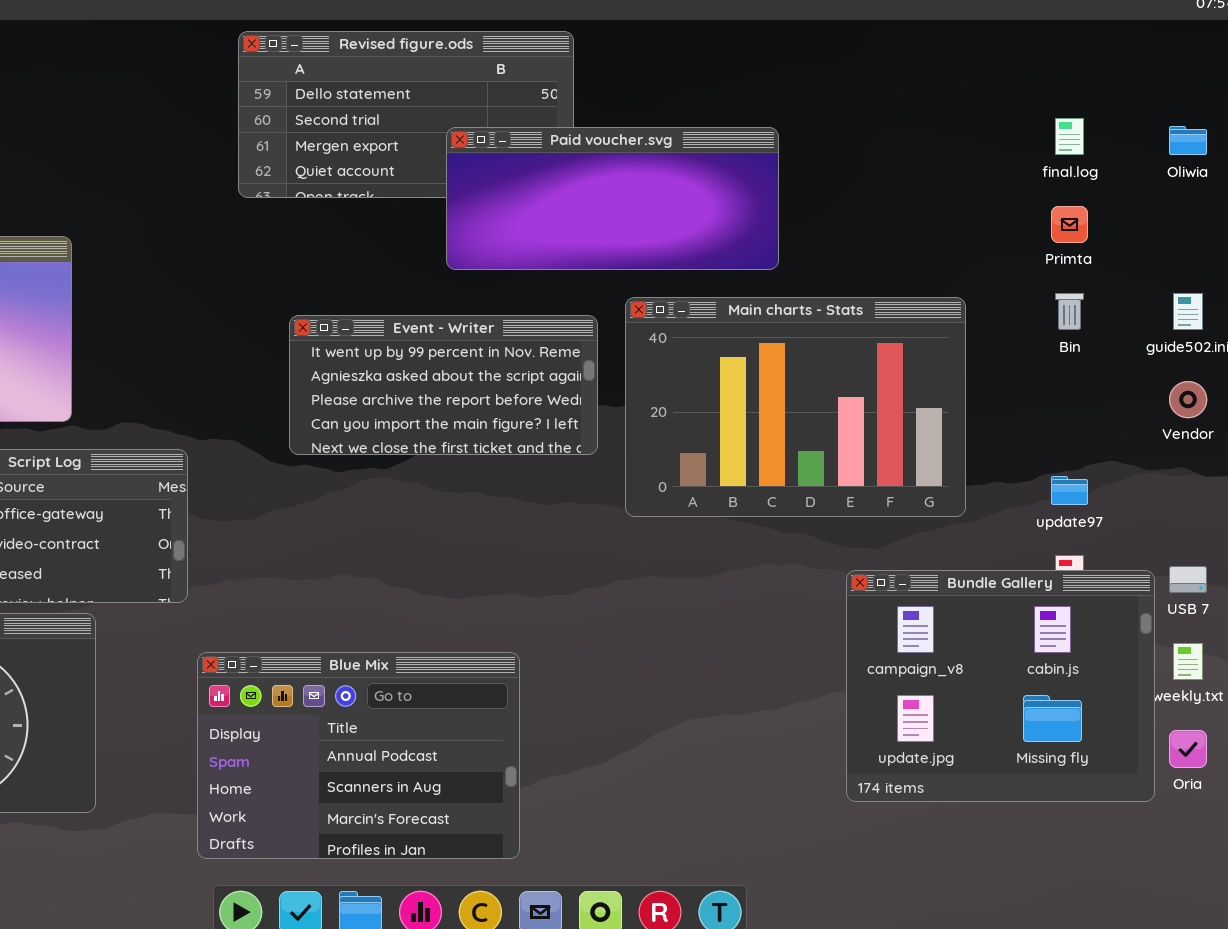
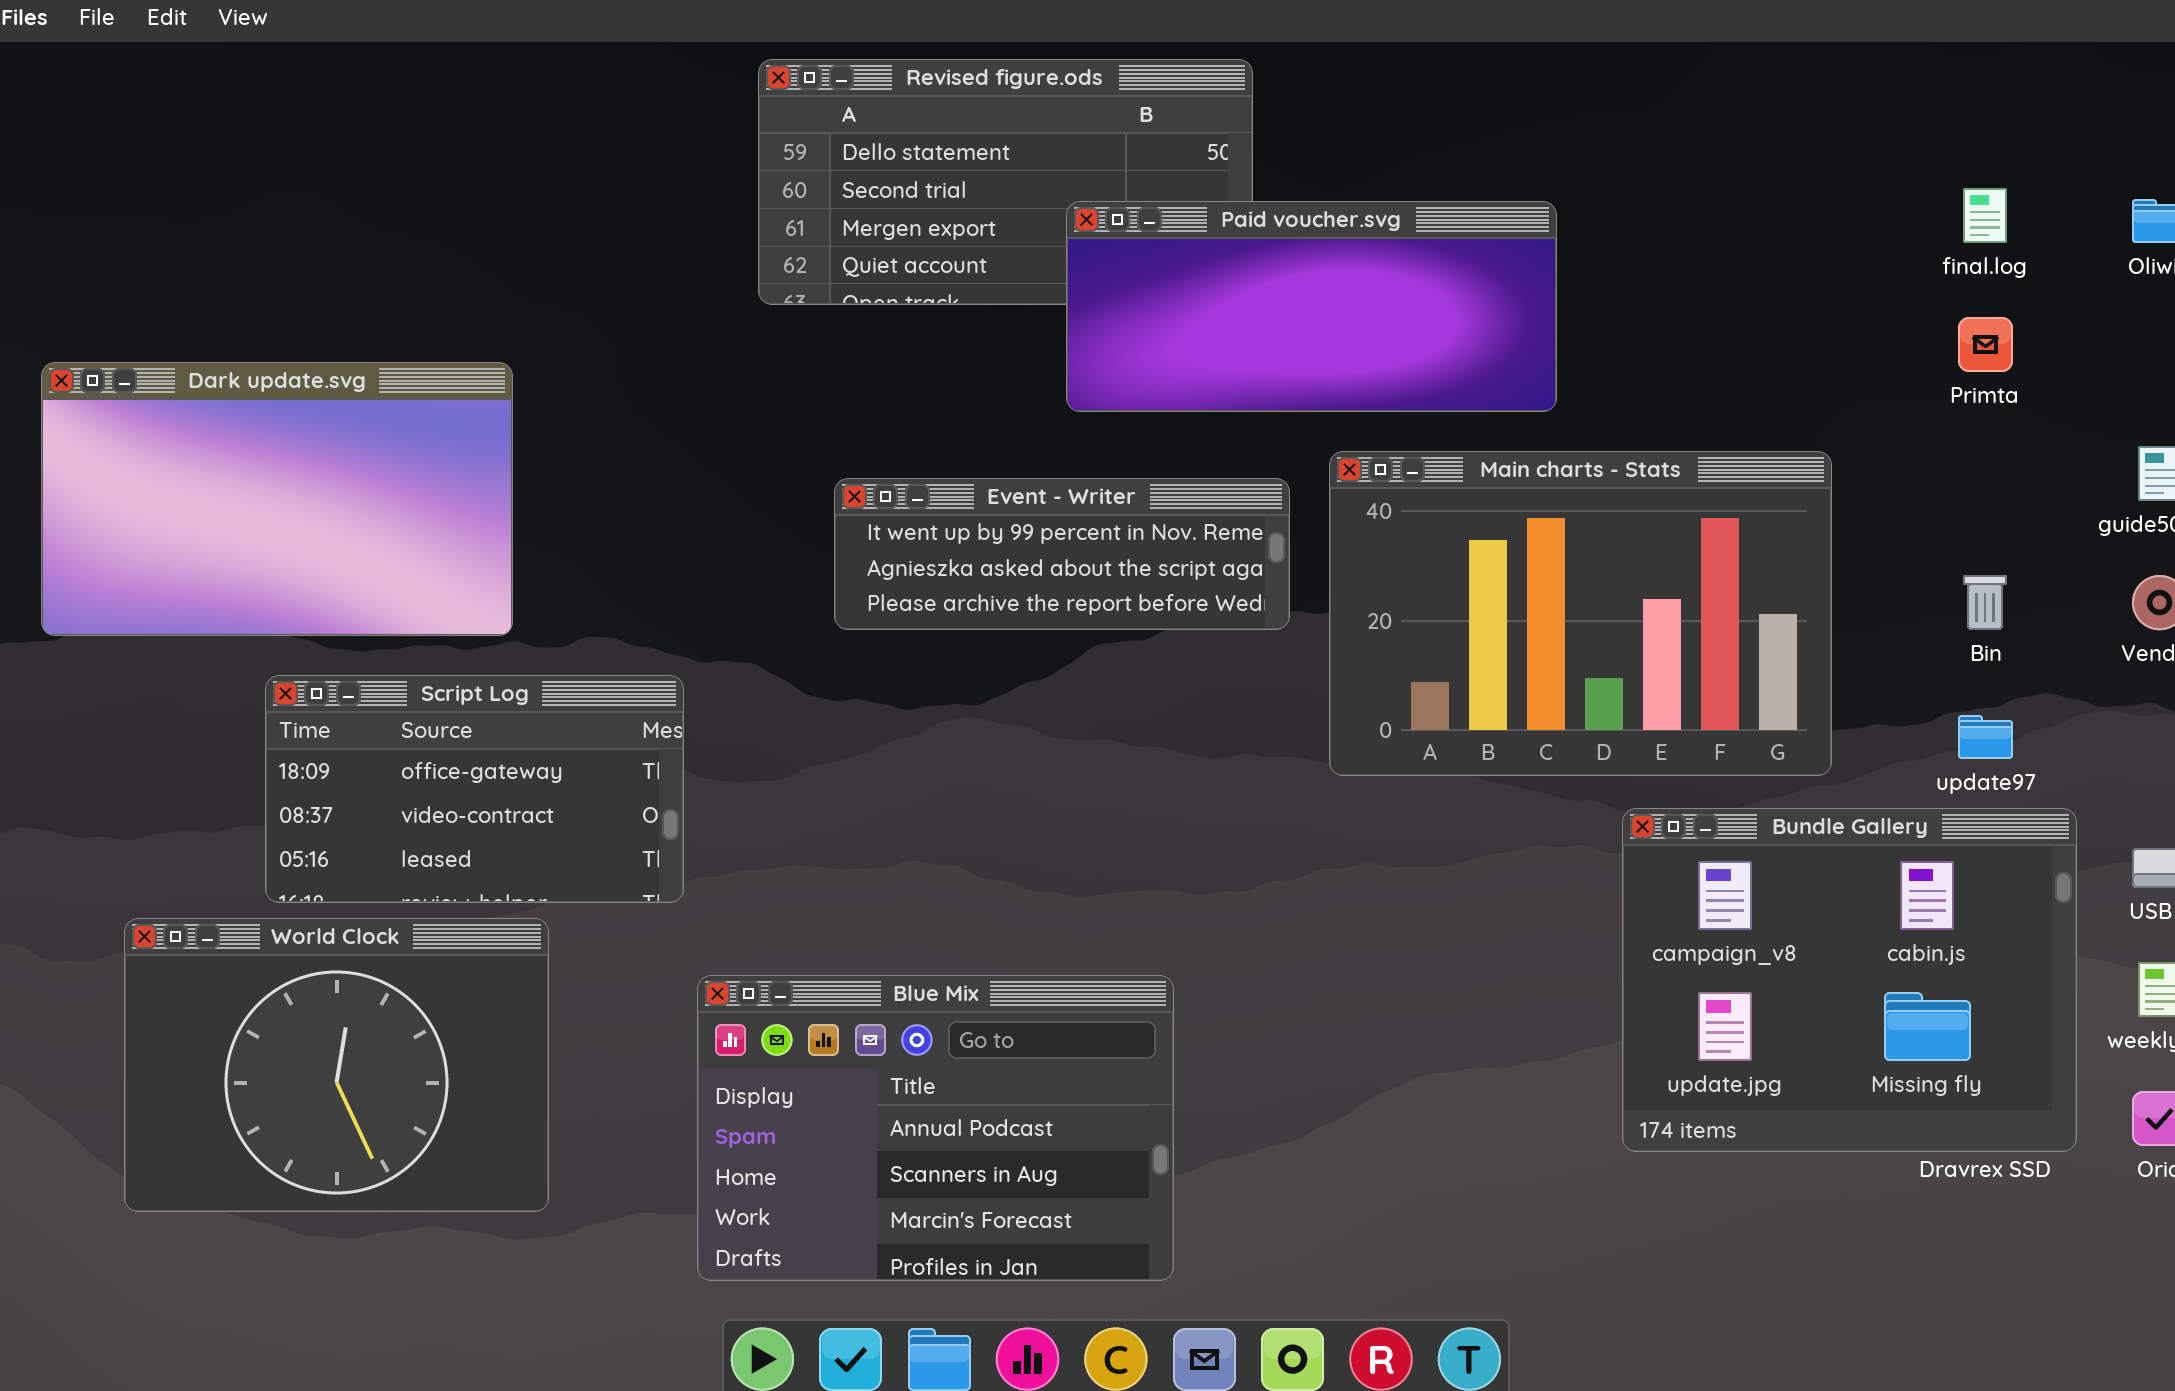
Bin: [1055,293,1084,330] -> [1963,575,2007,630], moved
Event - Writer: [289,315,598,455] -> [834,478,1290,630], resized
Bundle Gallery: [846,570,1155,802] -> [1622,808,2077,1152], moved

